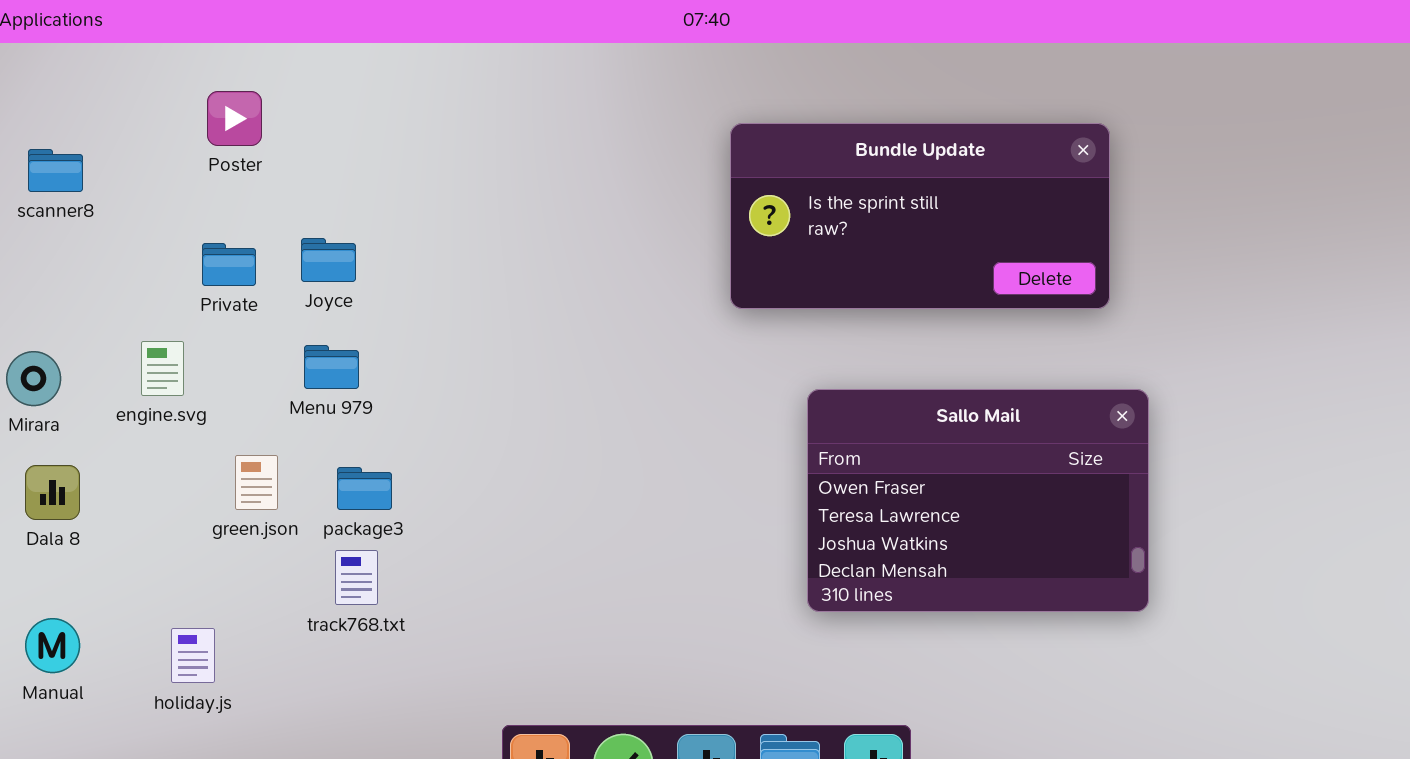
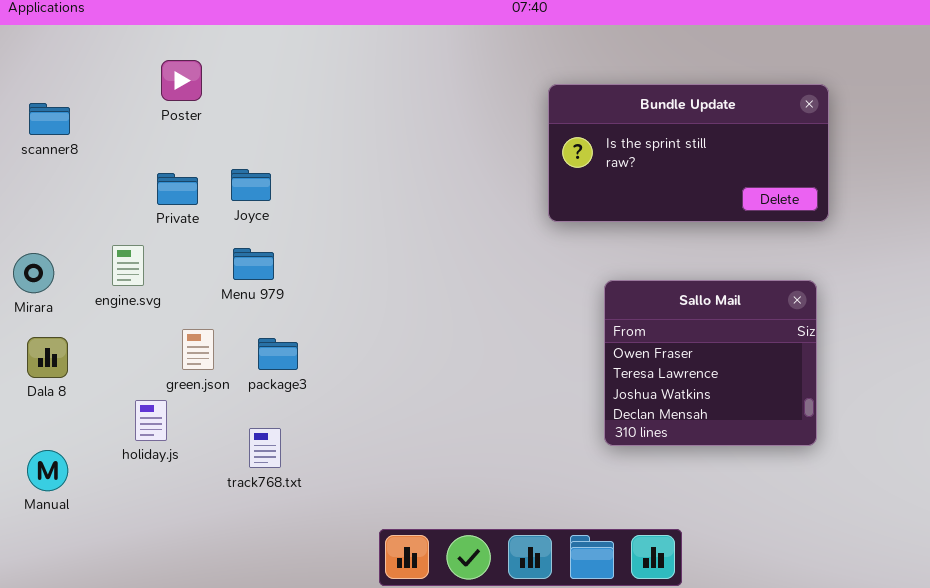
Sallo Mail: [807,389,1149,612] -> [604,280,817,446], resized
track768.txt: [335,550,378,605] -> [249,428,281,468], moved
holiday.js: [171,628,215,683] -> [135,400,167,441], moved

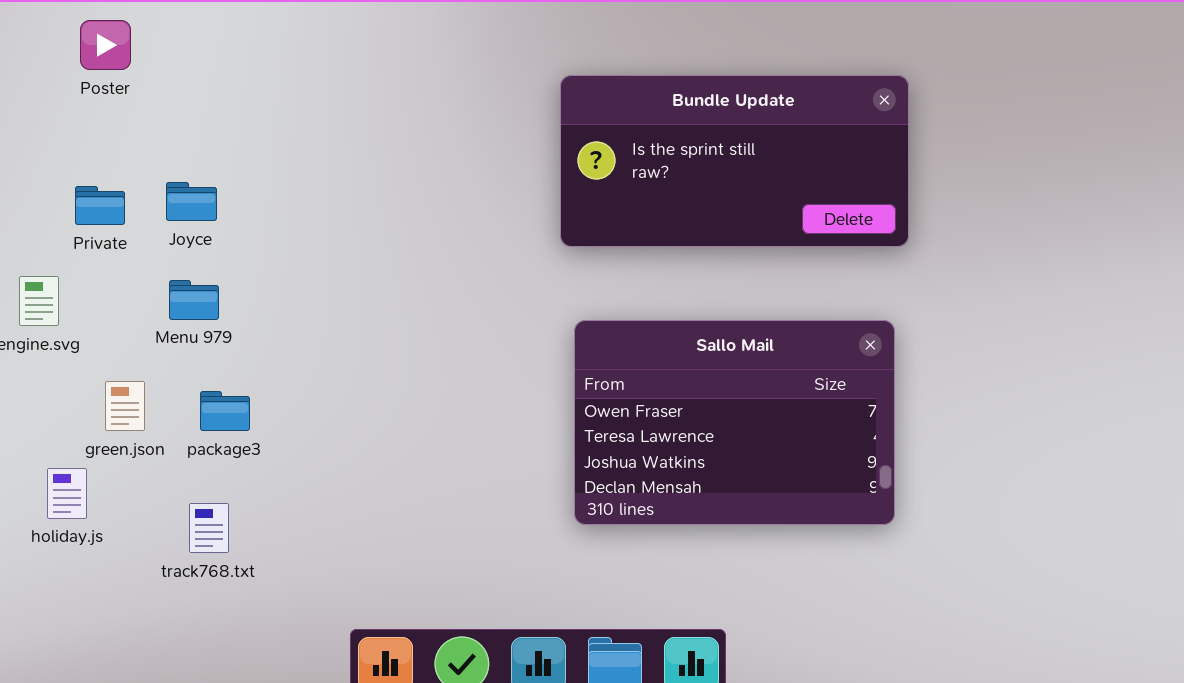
Poster: [161,60,202,101] -> [80,20,131,70], moved
Sallo Mail: [604,280,817,446] -> [574,320,895,525], resized

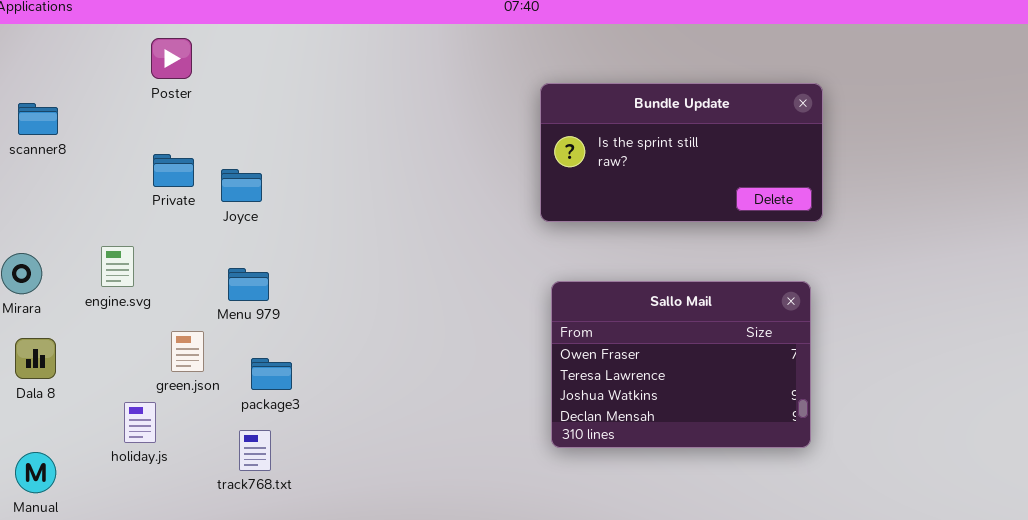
Private: [75,186,125,225] -> [153,154,194,187], moved
Menu 979: [169,280,219,320] -> [228,268,269,301], moved
package3: [200,391,250,431] -> [251,358,292,390], moved

